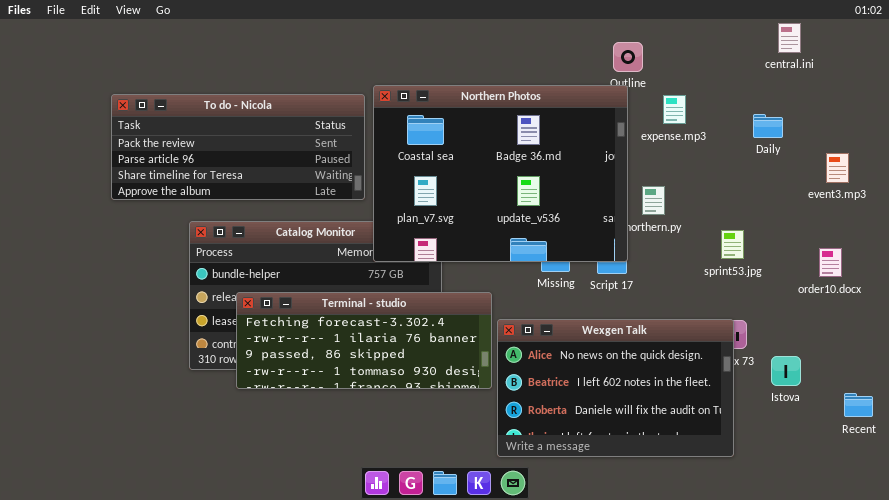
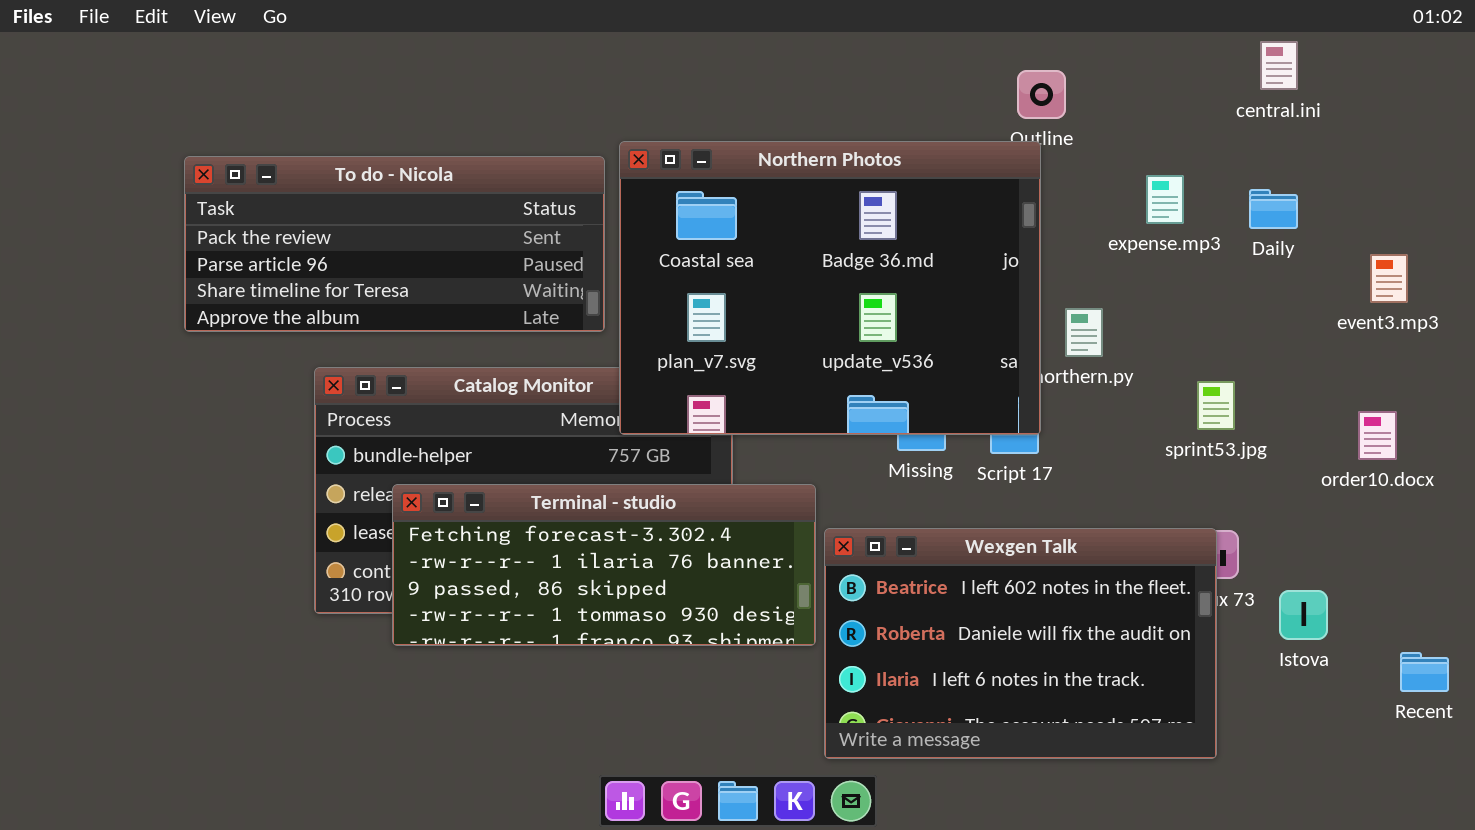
central.ini: [778,23,801,53] -> [1260,41,1298,90], moved
expense.mp3: [663,95,686,124] -> [1146,175,1184,224], moved
Wexgen Talk: [497,319,734,457] -> [824,528,1217,759], scrolled down 1 row

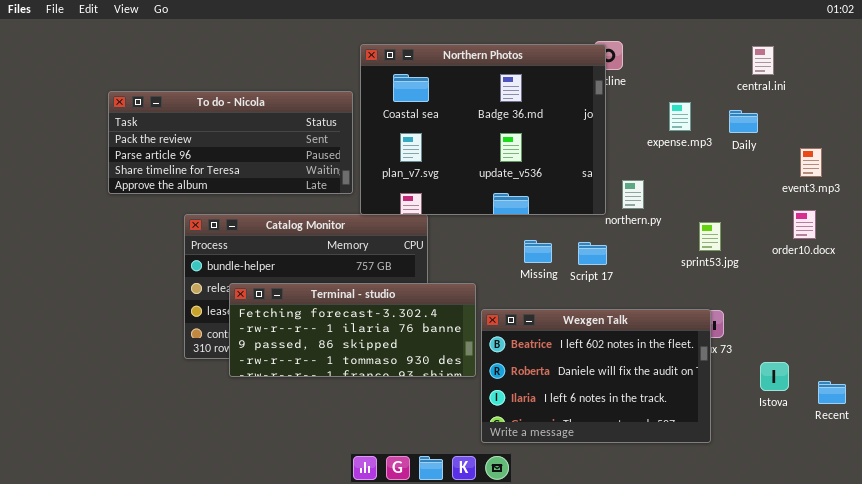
central.ini: [1260,41,1298,90] -> [752,46,774,75], moved
Northern Photos: [619,141,1041,435] -> [360,44,606,215], moved
order10.docx: [1358,411,1397,460] -> [793,210,816,239], moved
Istova: [1279,590,1328,640] -> [760,362,789,391], moved

